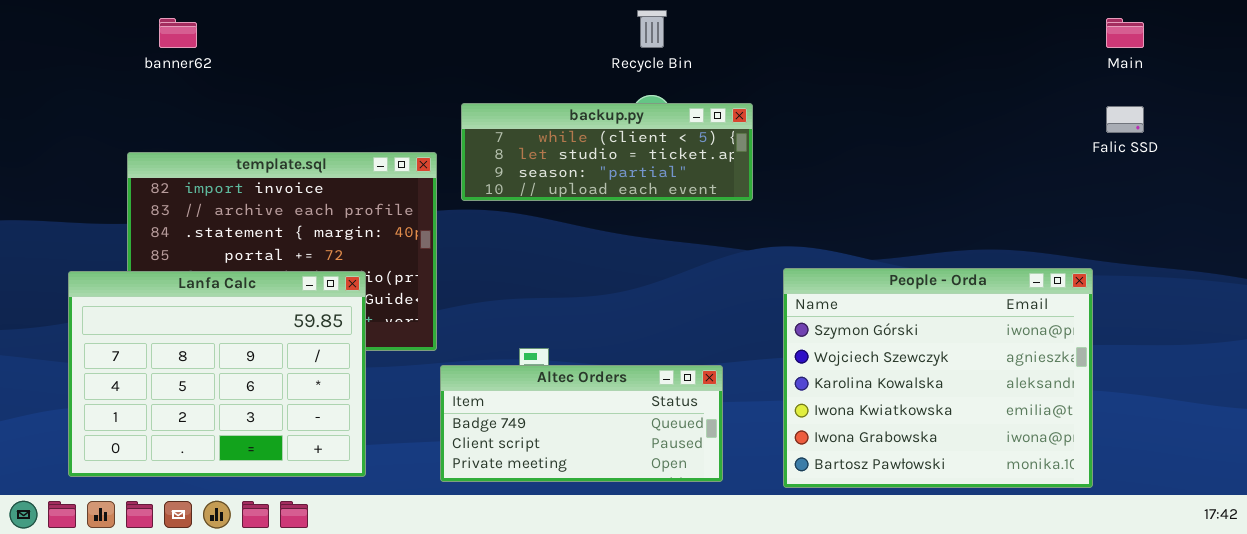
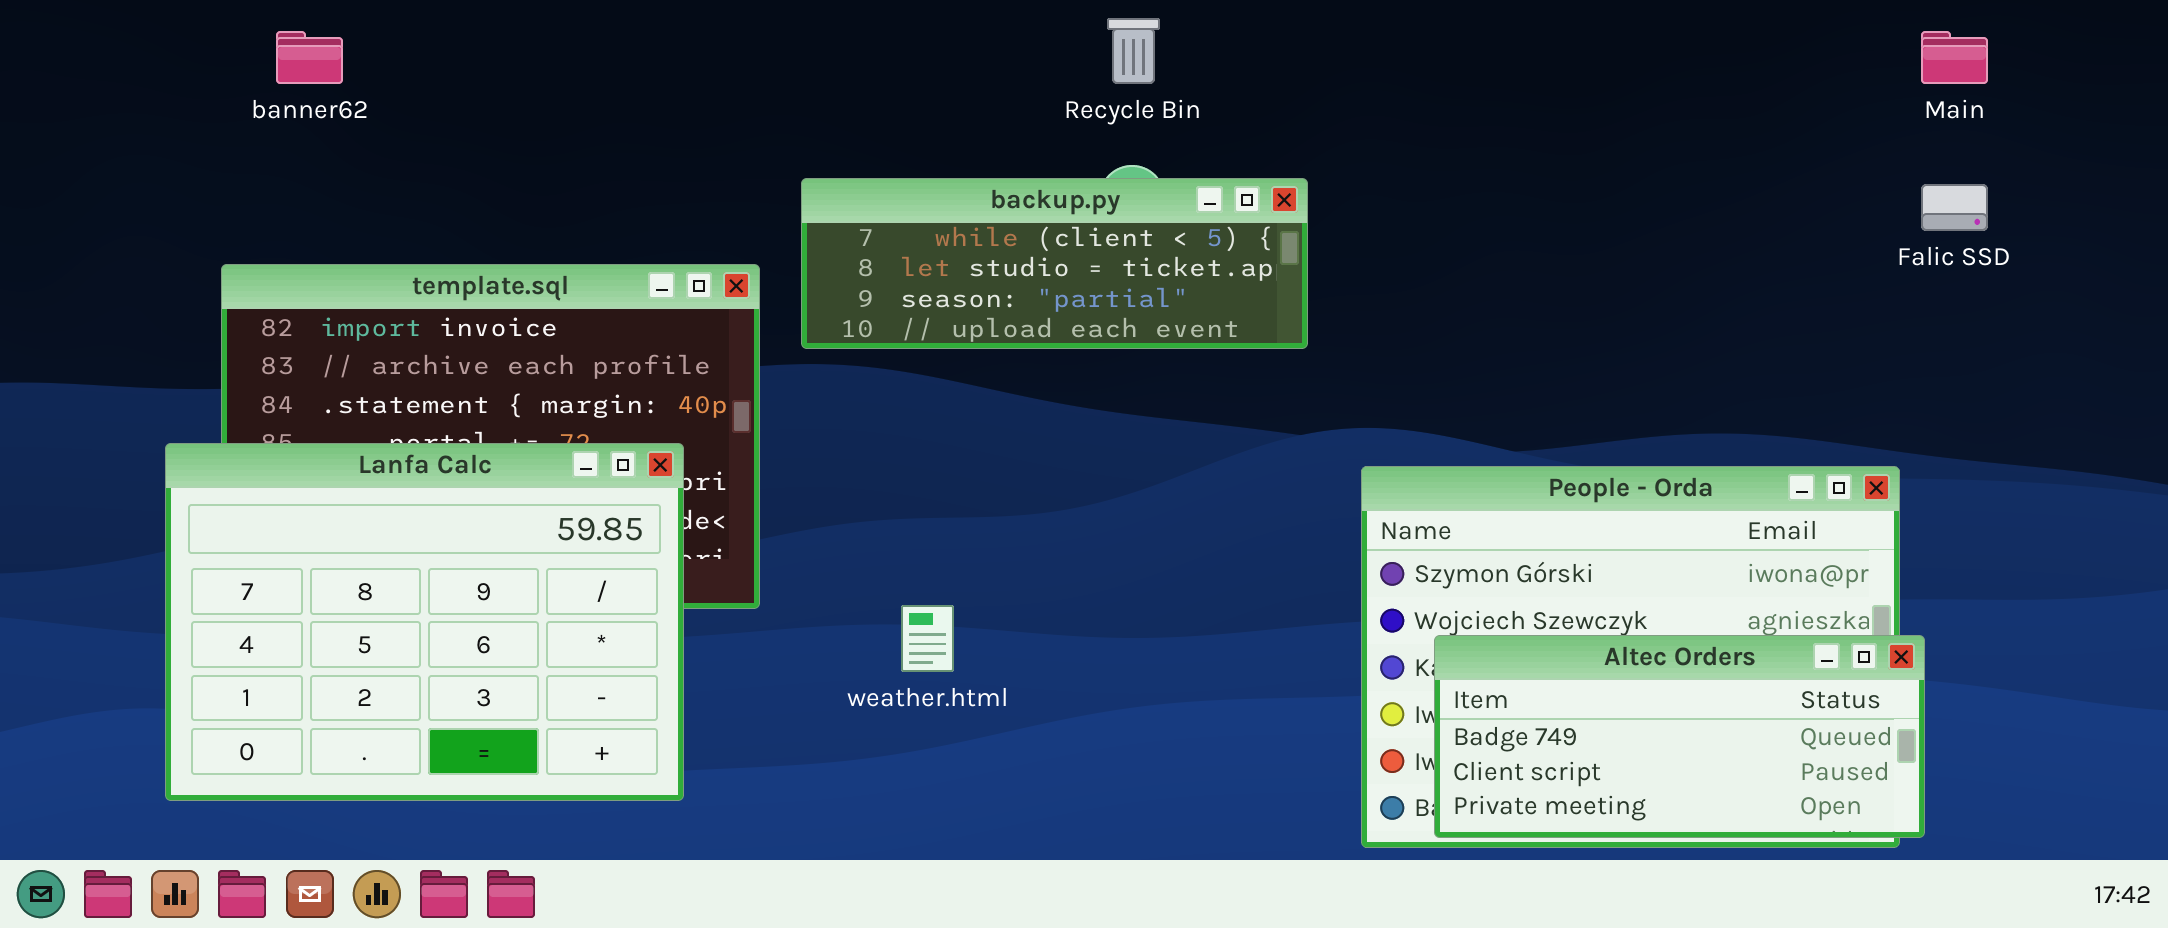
Lanfa Calc: [68,271,366,477] -> [165,443,684,801], moved
Altec Orders: [440,365,723,482] -> [1434,635,1925,838], moved

